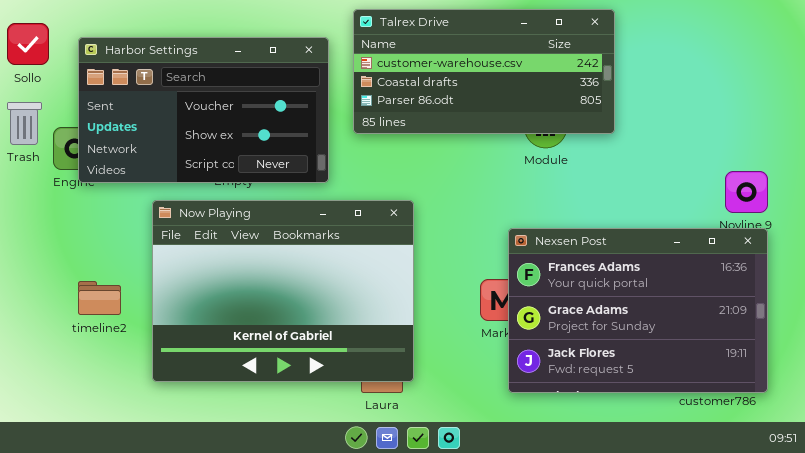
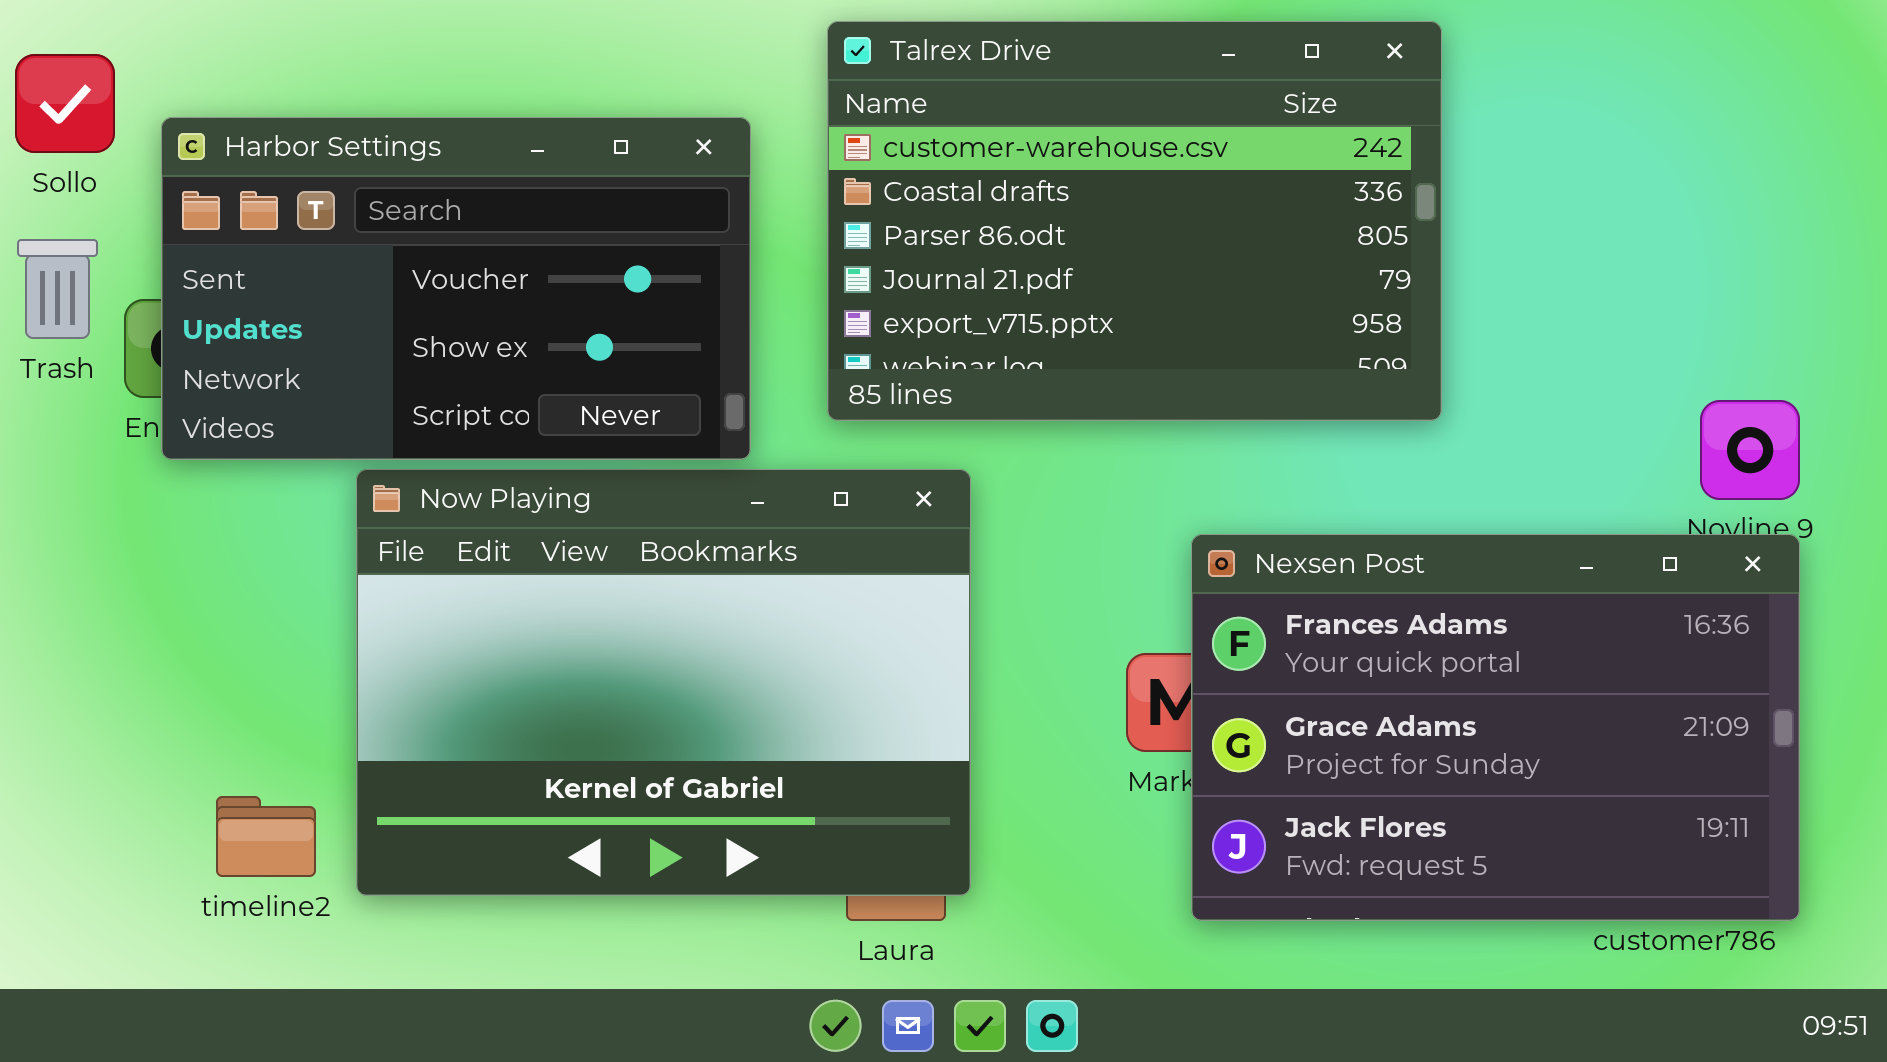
Talrex Drive: [353,9,615,134] -> [827,21,1442,421], resized
Harbor Settings: [78,37,329,183] -> [161,117,751,460], moved
timeline2: [78,281,121,315] -> [216,796,316,877], moved

